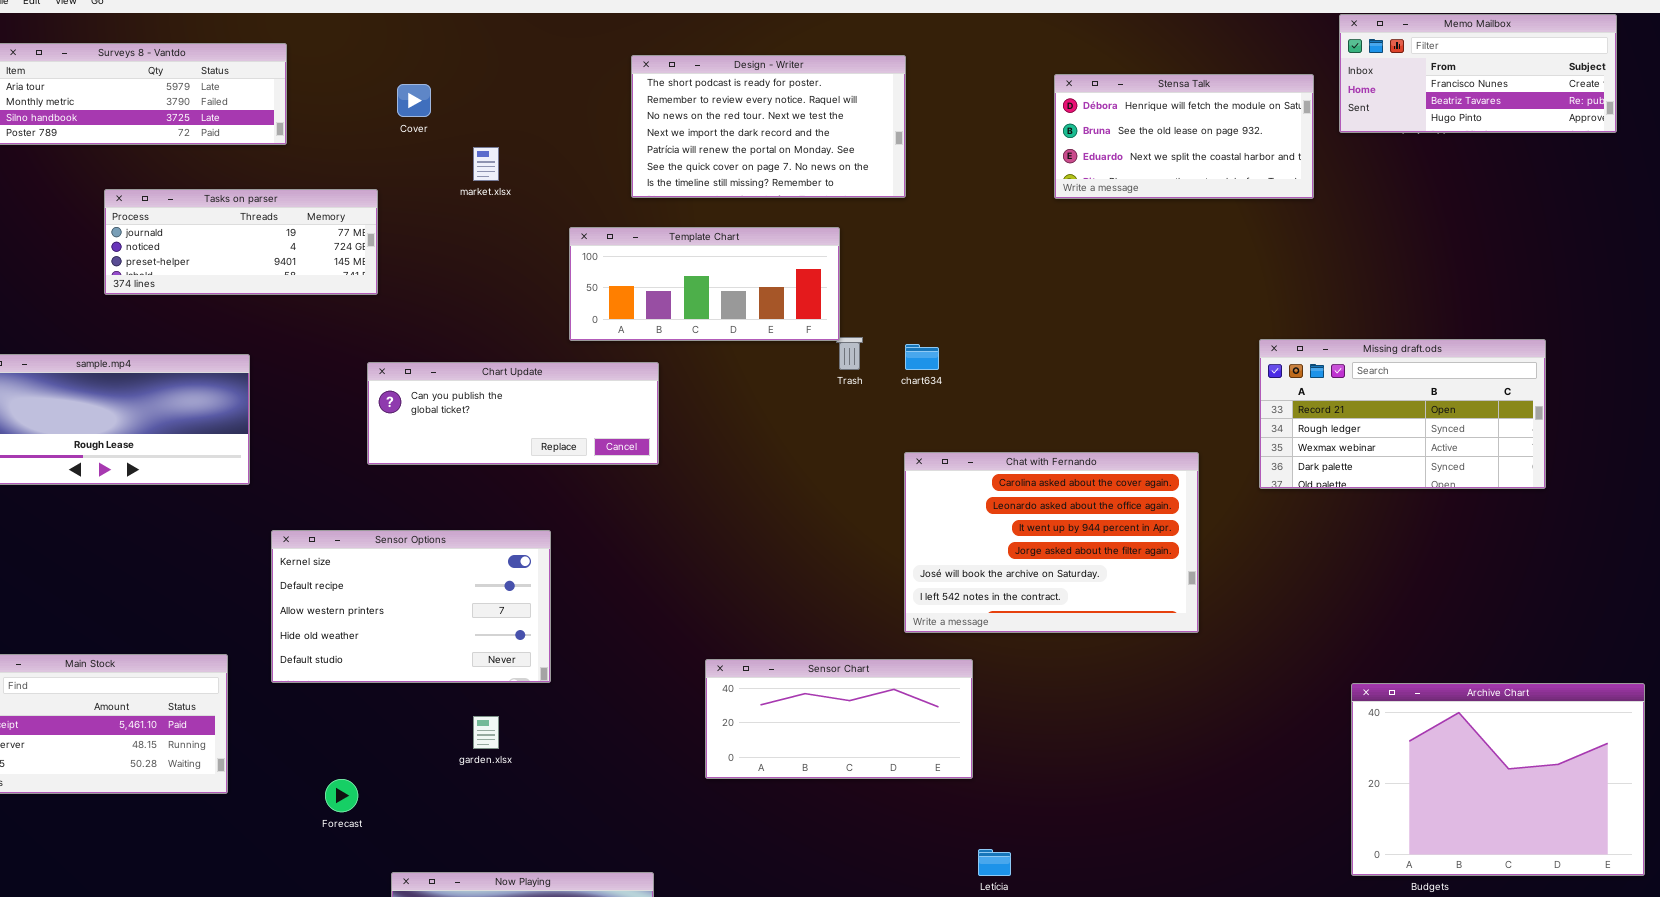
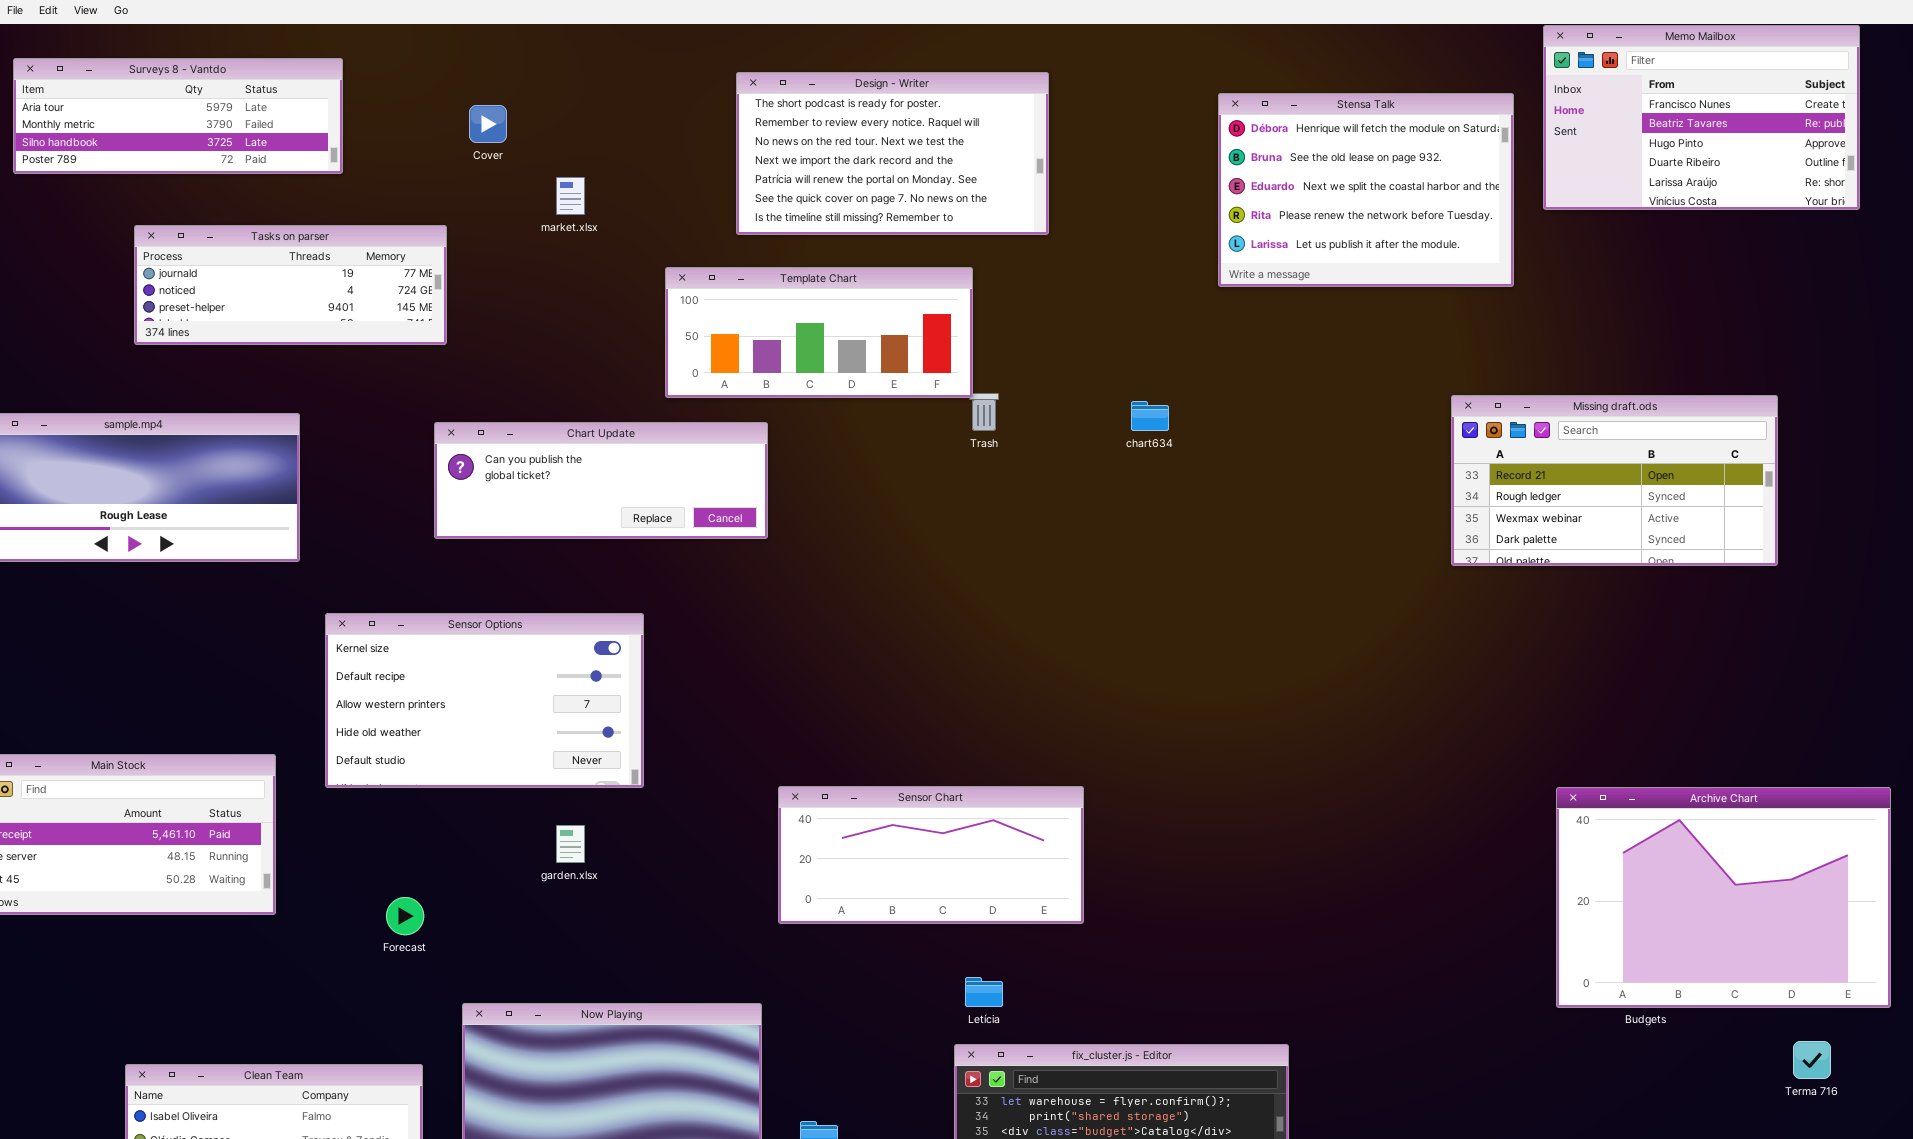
Memo Mailbox: [1339,14,1617,133] -> [1543,25,1860,210], resized
Stensa Talk: [1054,74,1314,199] -> [1218,93,1514,287], resized
chart634: [905,344,939,370] -> [1131,401,1169,431], moved
Chat with Fernando: [904,452,1199,633] -> none, closed
Sensor Chart: [705,659,973,779] -> [778,786,1084,924], moved
Letícia: [978,849,1011,876] -> [965,977,1003,1007], moved

